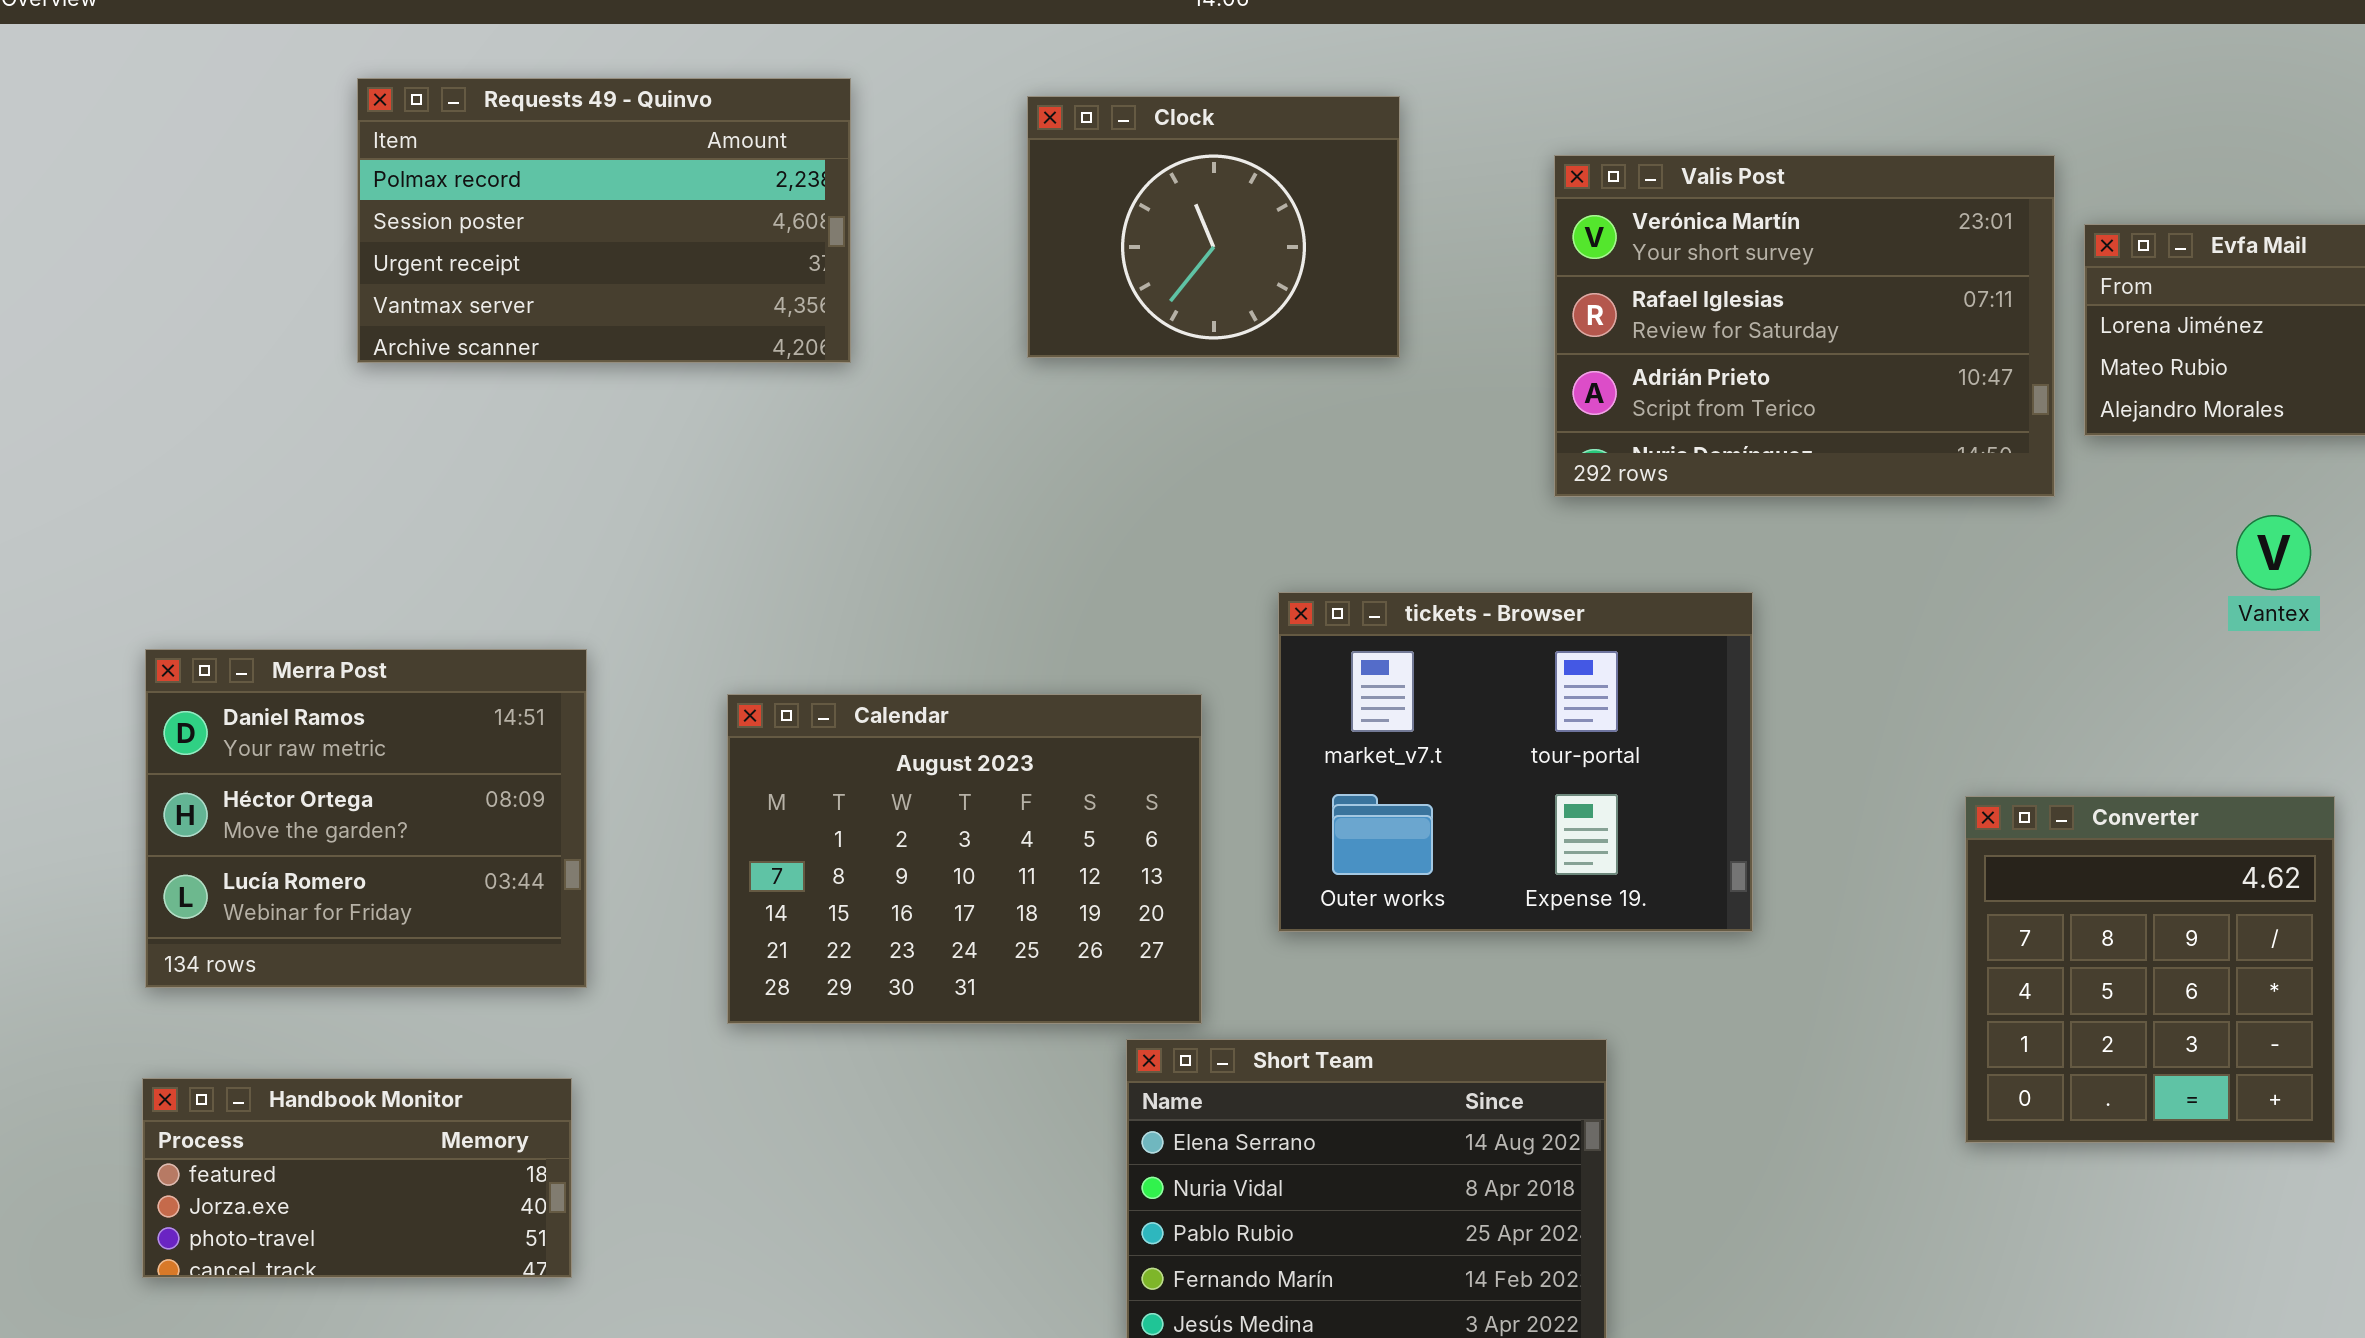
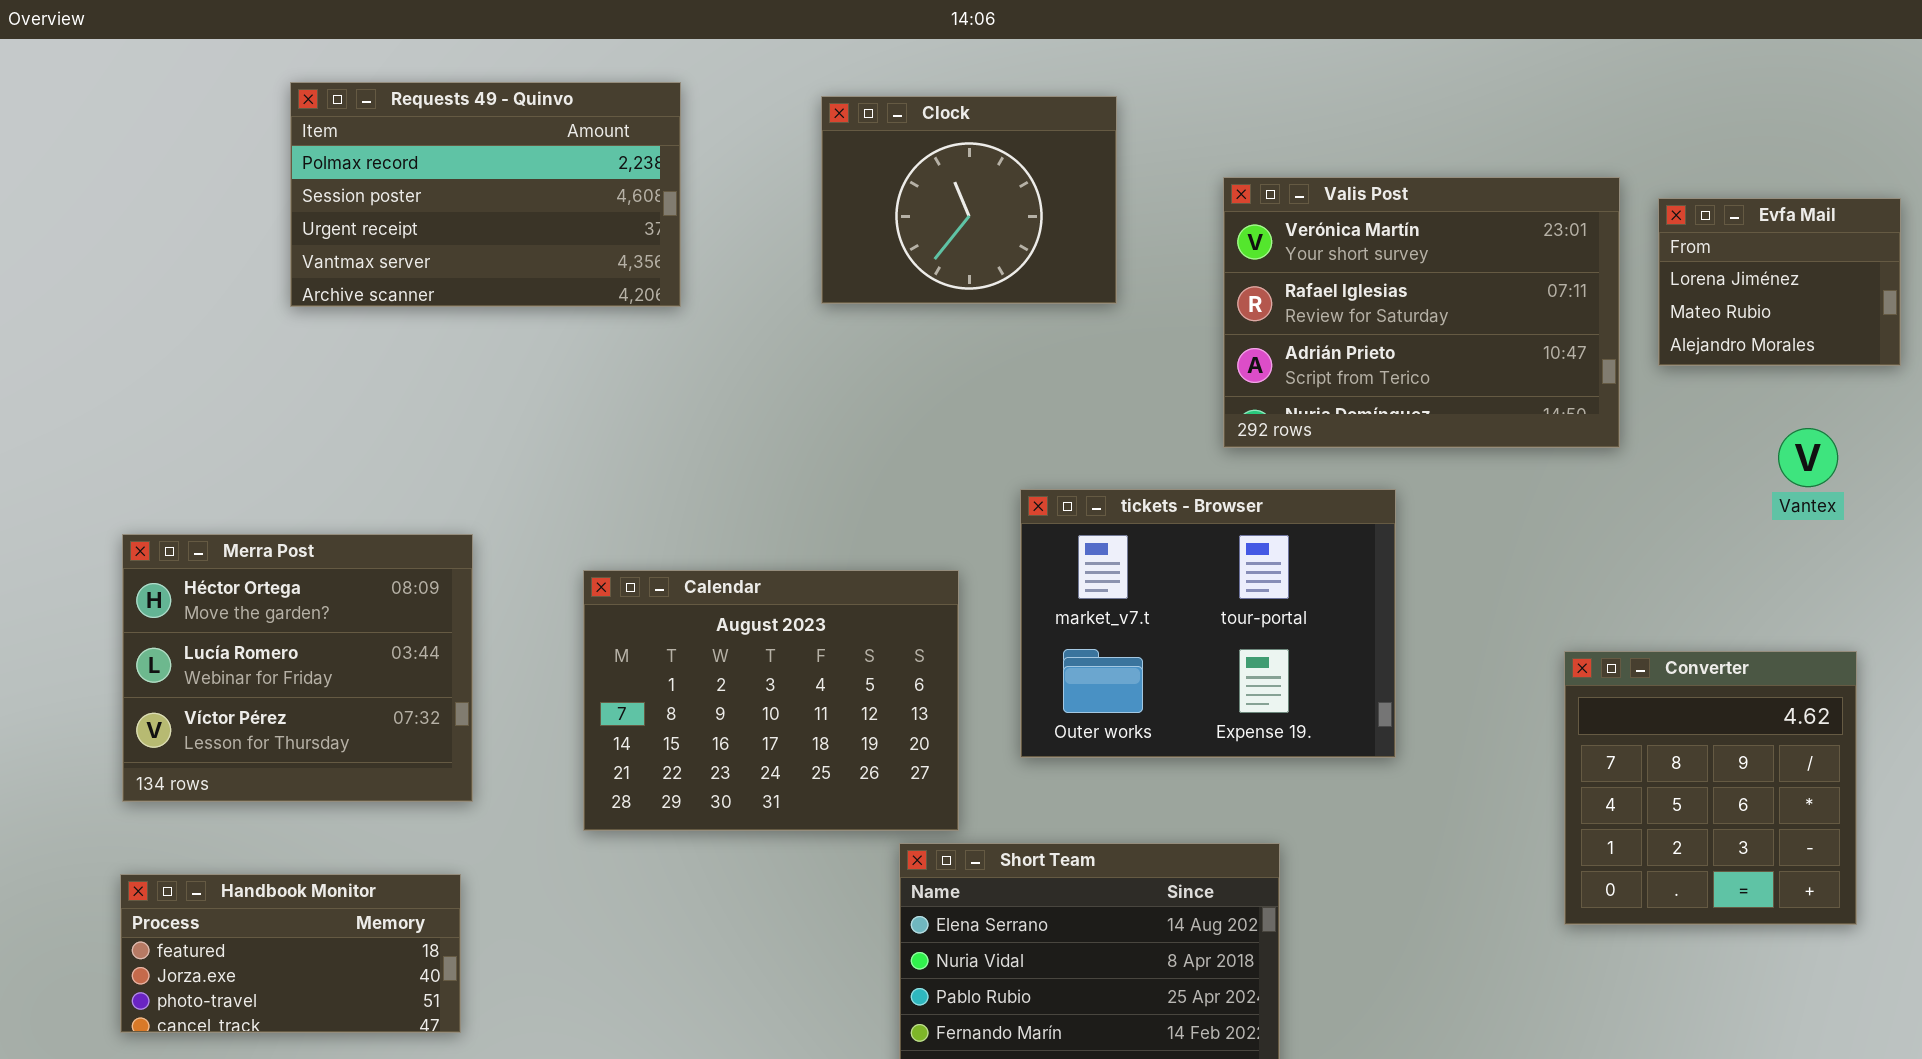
Valis Post: [1554,155,2055,497] -> [1223,177,1620,448], moved
Merra Post: [145,649,587,988] -> [122,534,473,802], scrolled down 1 row

